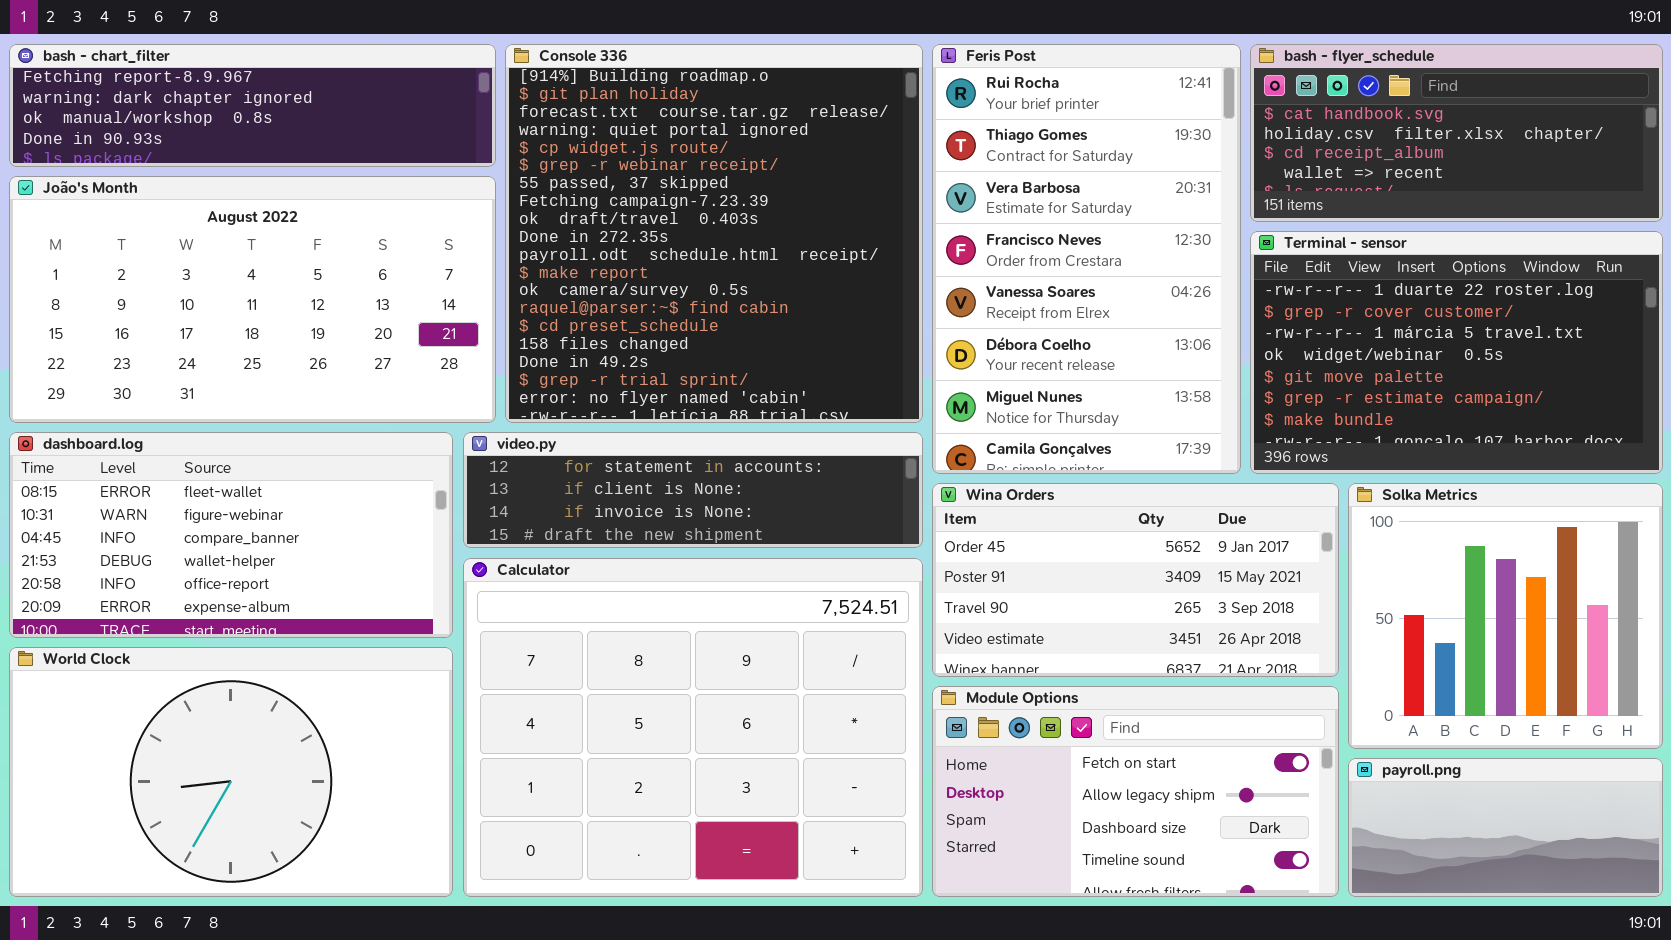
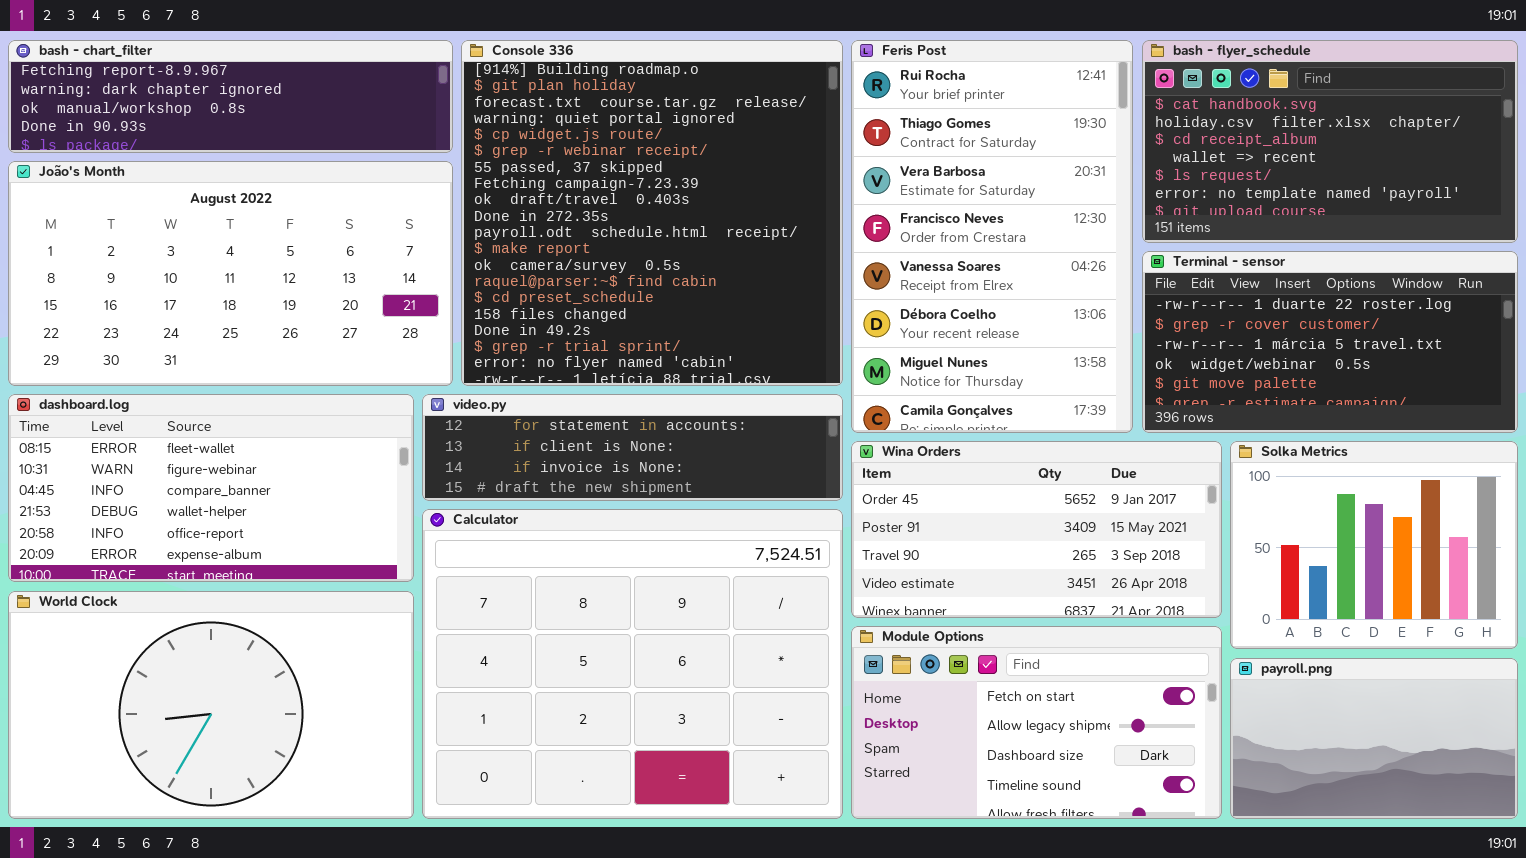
bash - flyer_schedule: [1250,44,1663,222] -> [1142,40,1518,243], resized
Terminal - sensor: [1250,231,1663,474] -> [1142,251,1518,433], resized
Solka Metrics: [1348,483,1663,749] -> [1230,441,1518,649], resized
payroll.png: [1348,758,1663,897] -> [1230,658,1518,819], resized

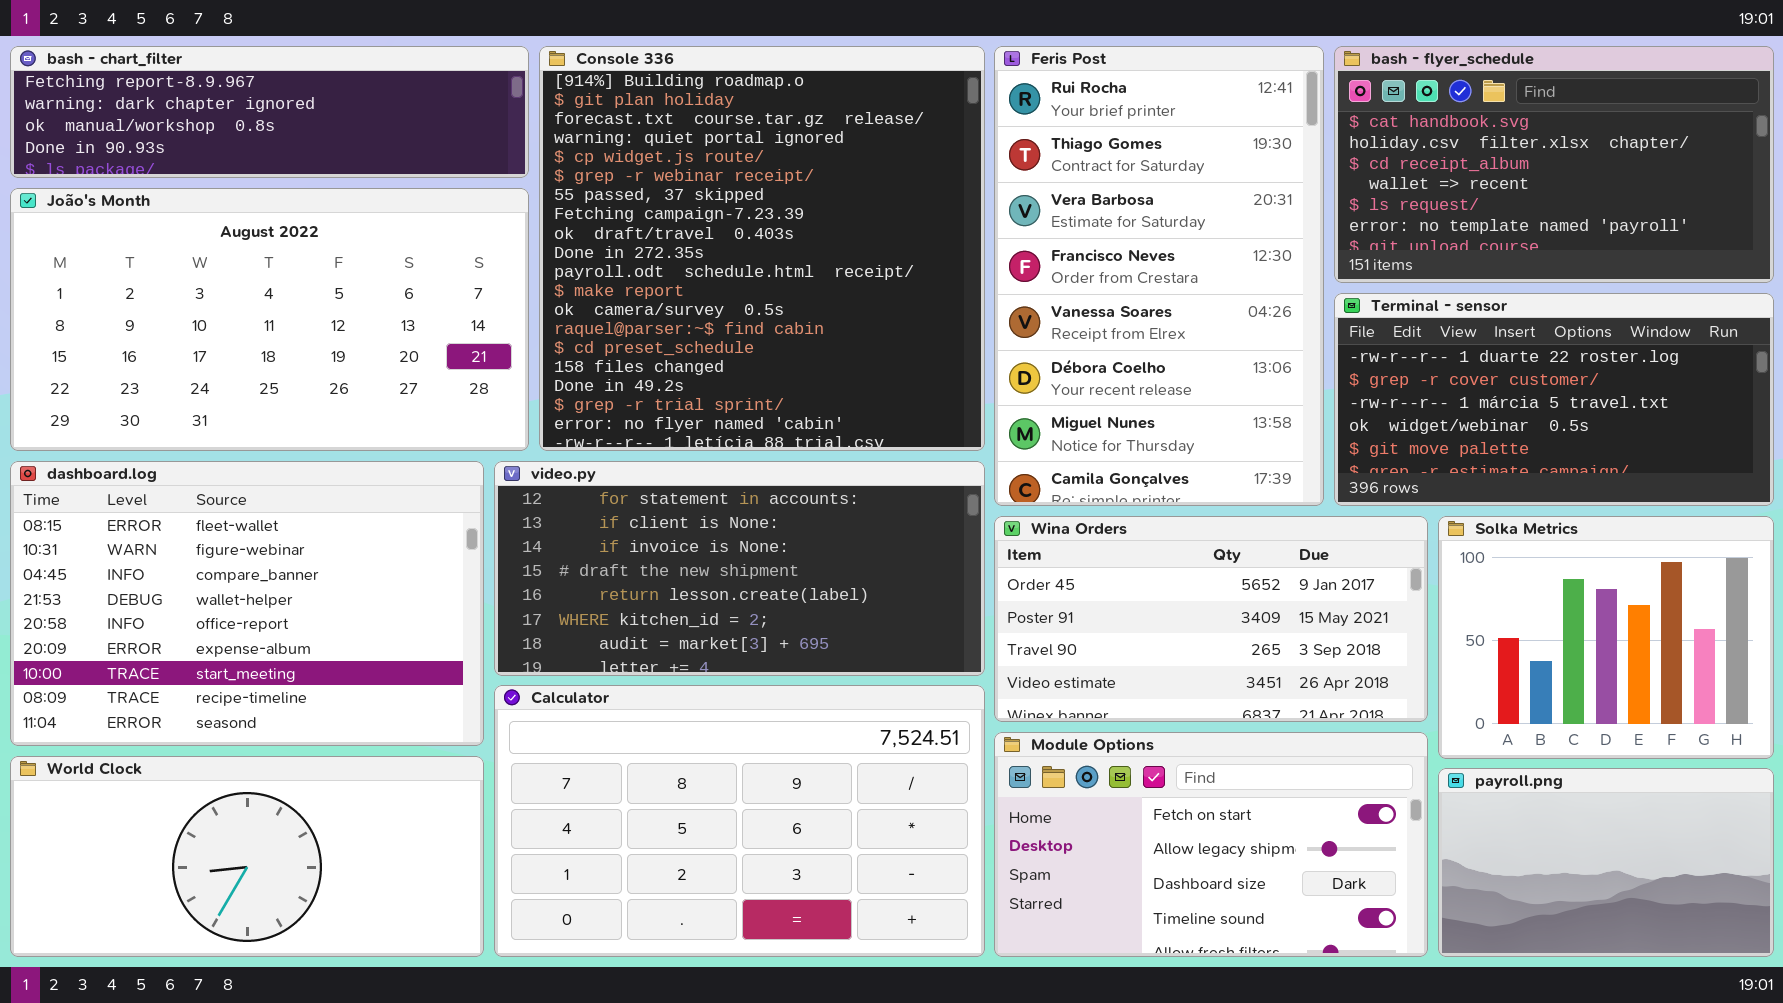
dashboard.log: [8,394,414,582] -> [10,461,484,746], resized
video.py: [422,394,843,501] -> [494,461,985,676], resized
Calculator: [422,509,843,819] -> [494,685,985,957], resized
World Clock: [8,591,414,819] -> [10,756,484,957], resized

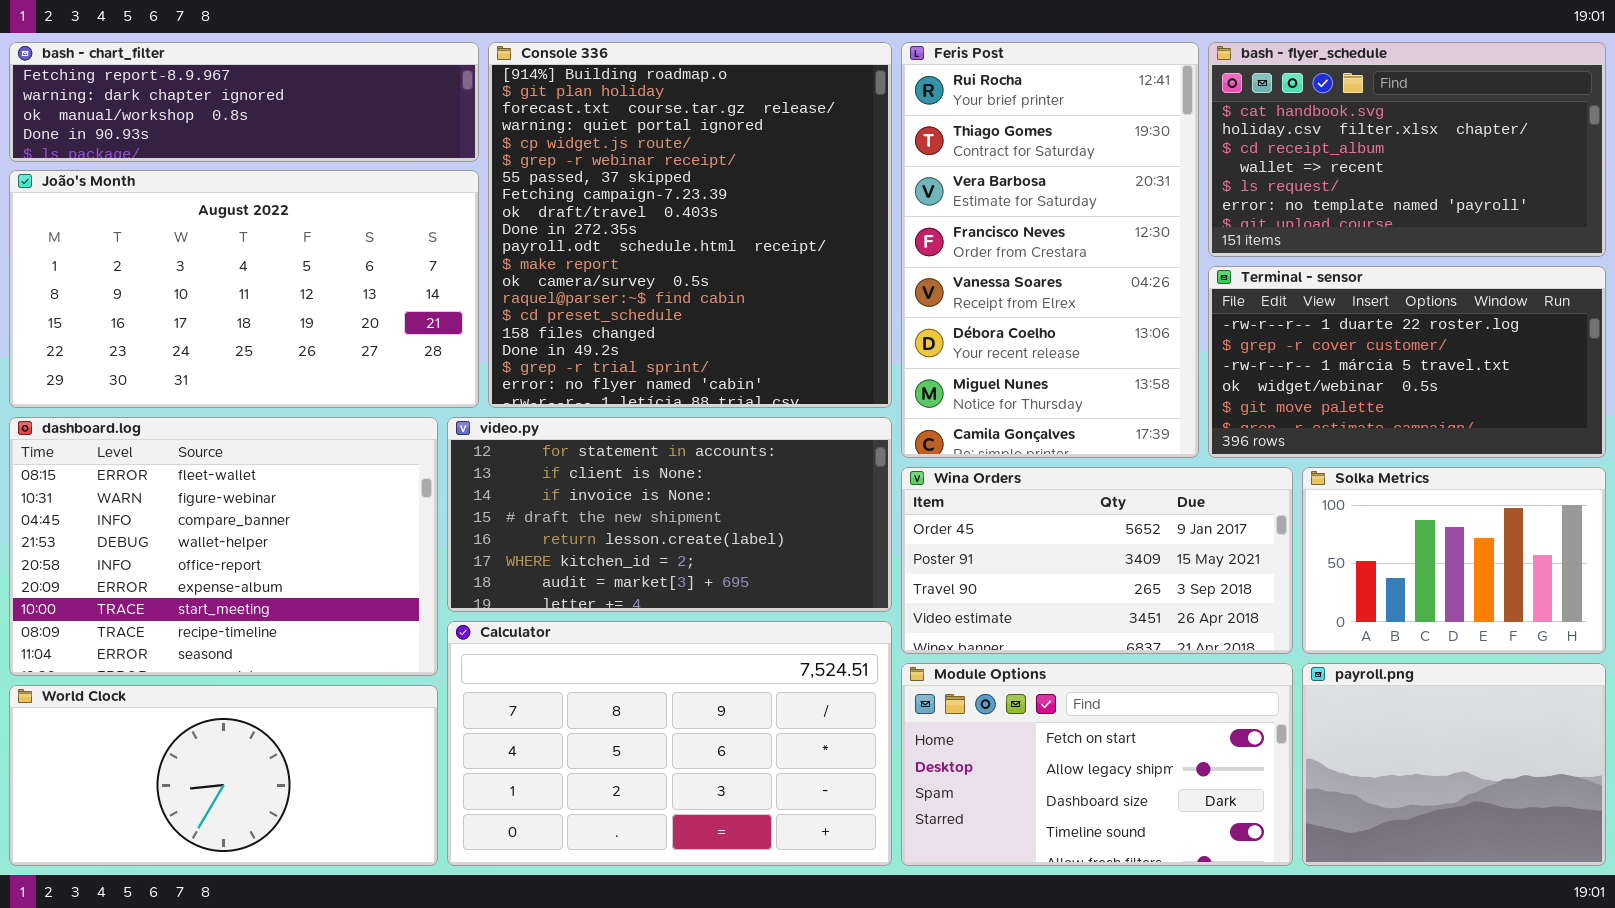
Solka Metrics: [1438,516,1774,759] -> [1302,467,1606,654], resized
payroll.png: [1438,768,1774,957] -> [1302,663,1606,866], resized

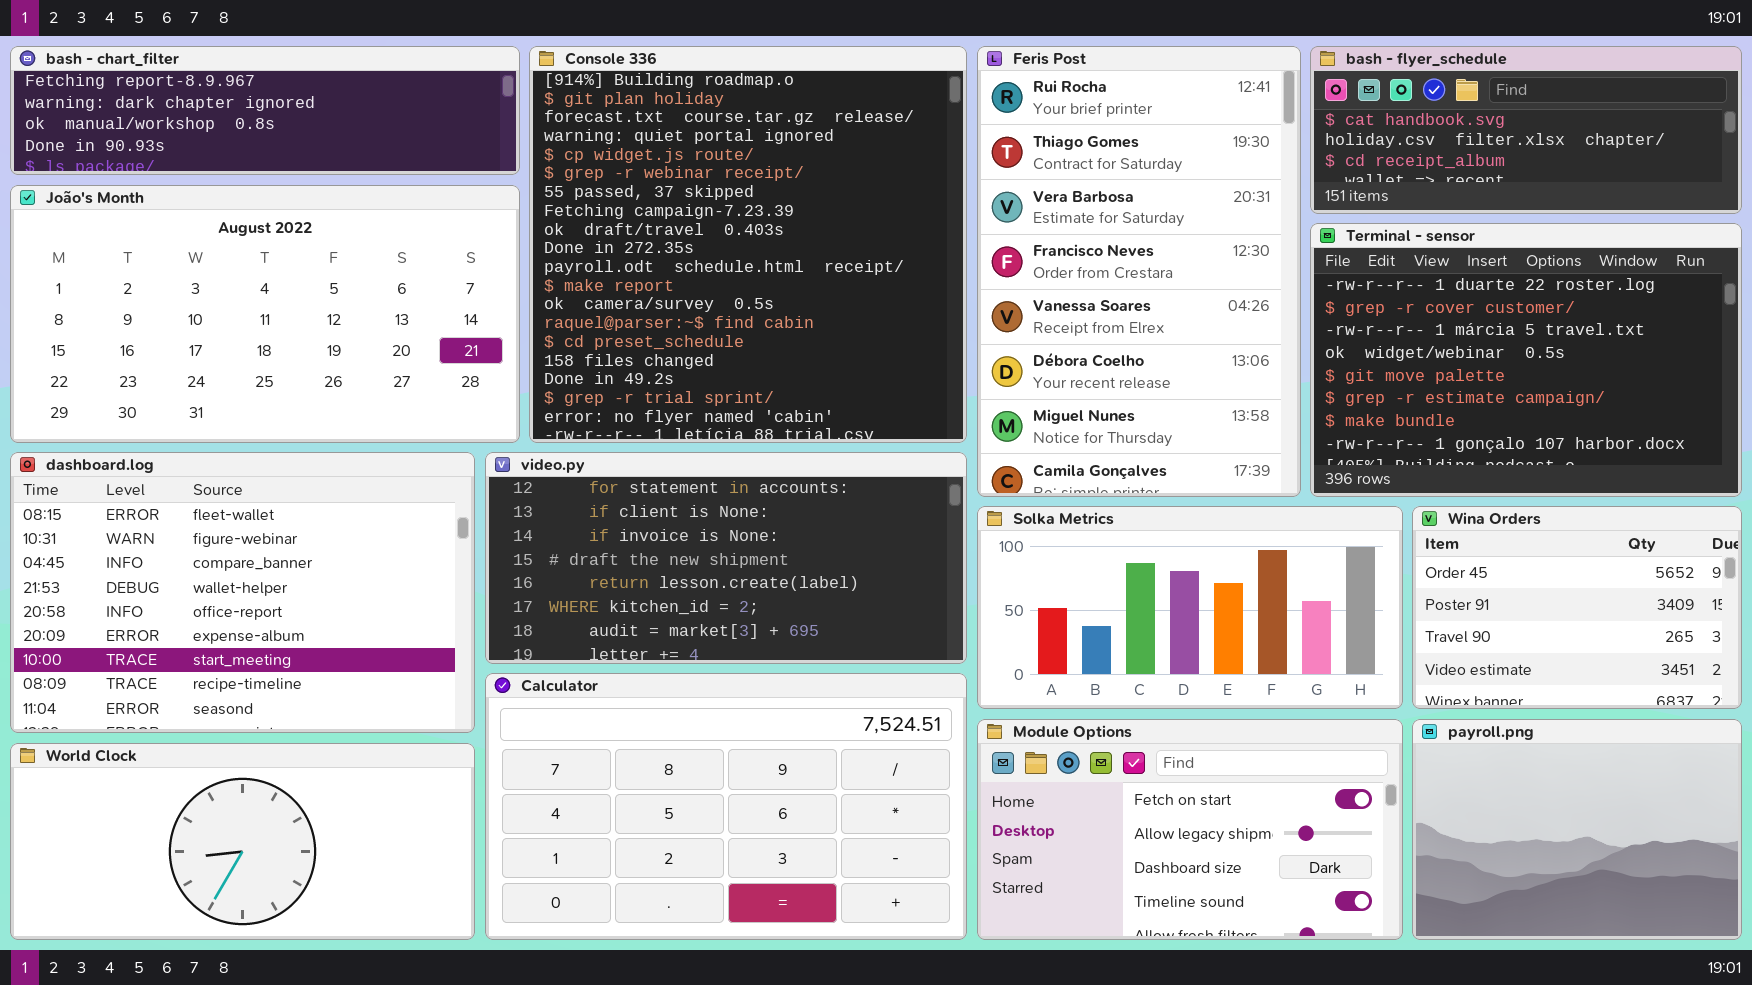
bash - flyer_schedule: [1208,42,1606,257] -> [1310,46,1742,214], resized
Terminal - sensor: [1208,266,1606,458] -> [1310,223,1742,497], resized
Wina Orders: [901,467,1293,654] -> [1412,506,1742,709], moved, resized
Solka Metrics: [1302,467,1606,654] -> [977,506,1403,709], moved, resized

